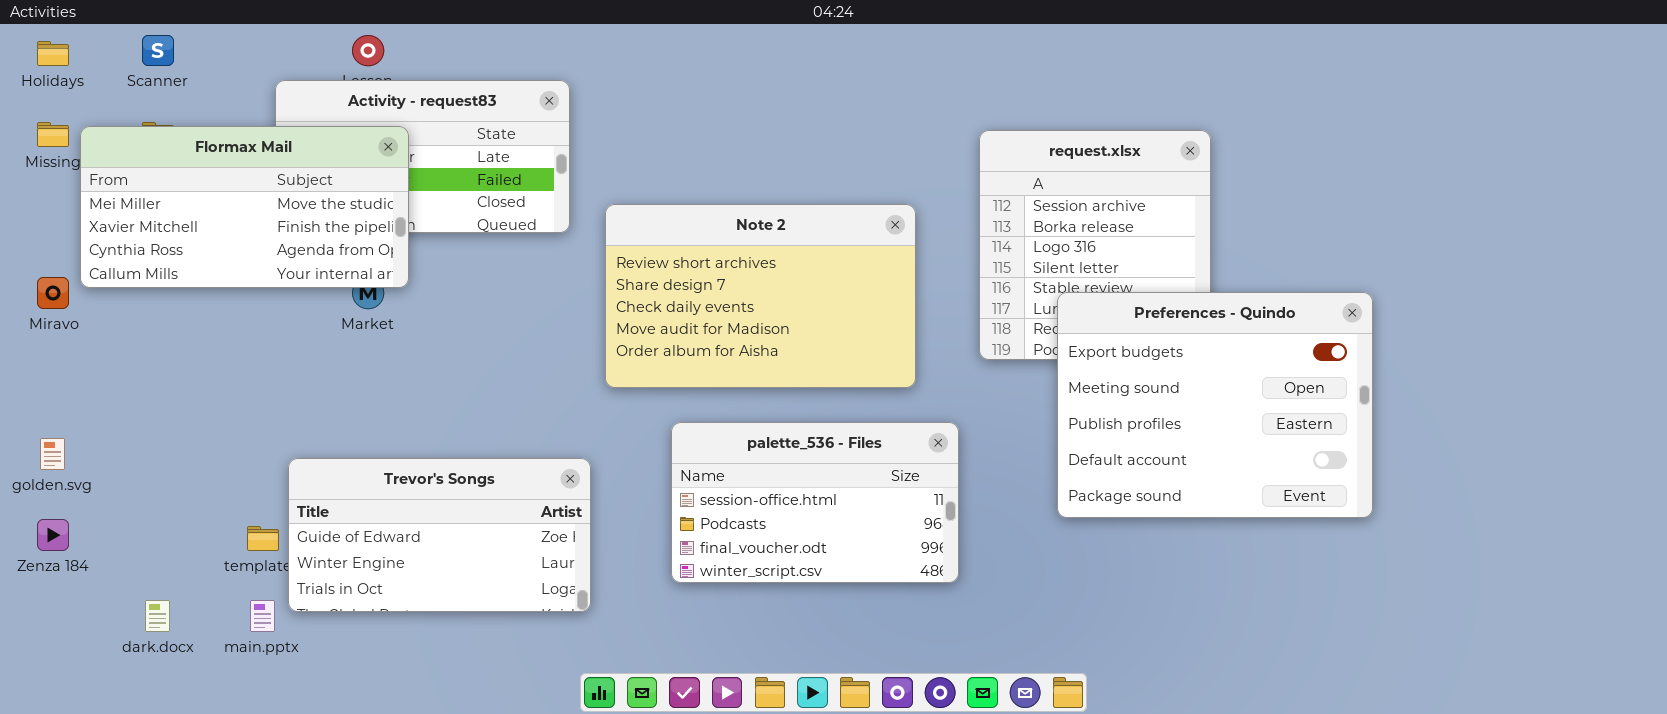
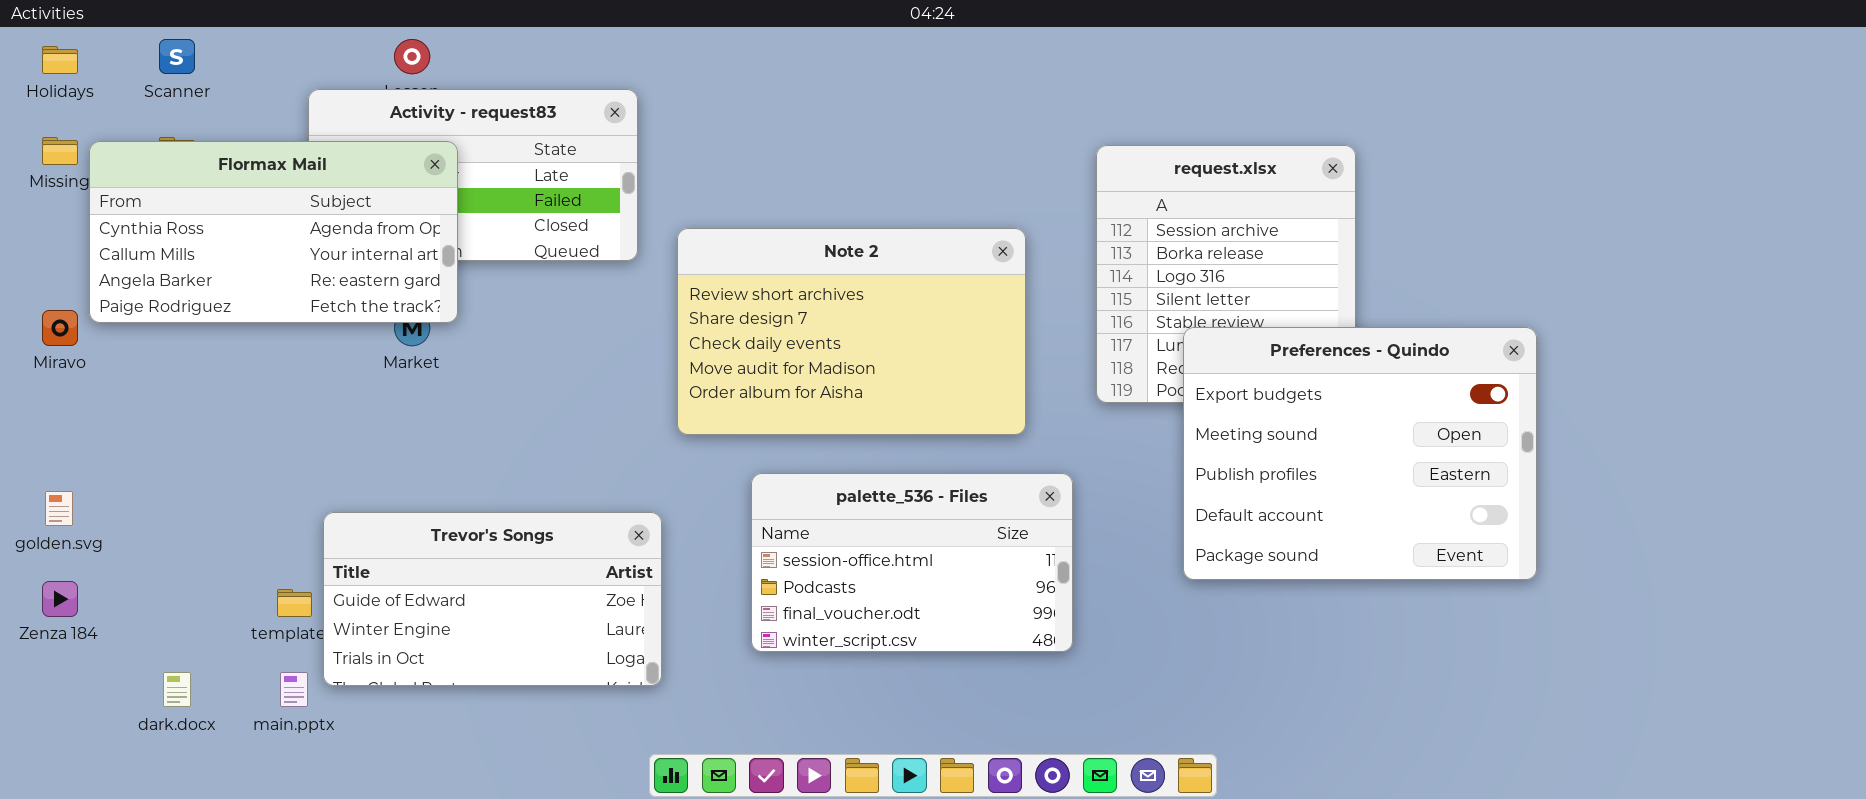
Flormax Mail: [80,126,409,288] -> [89,141,458,323], scrolled down 2 rows

